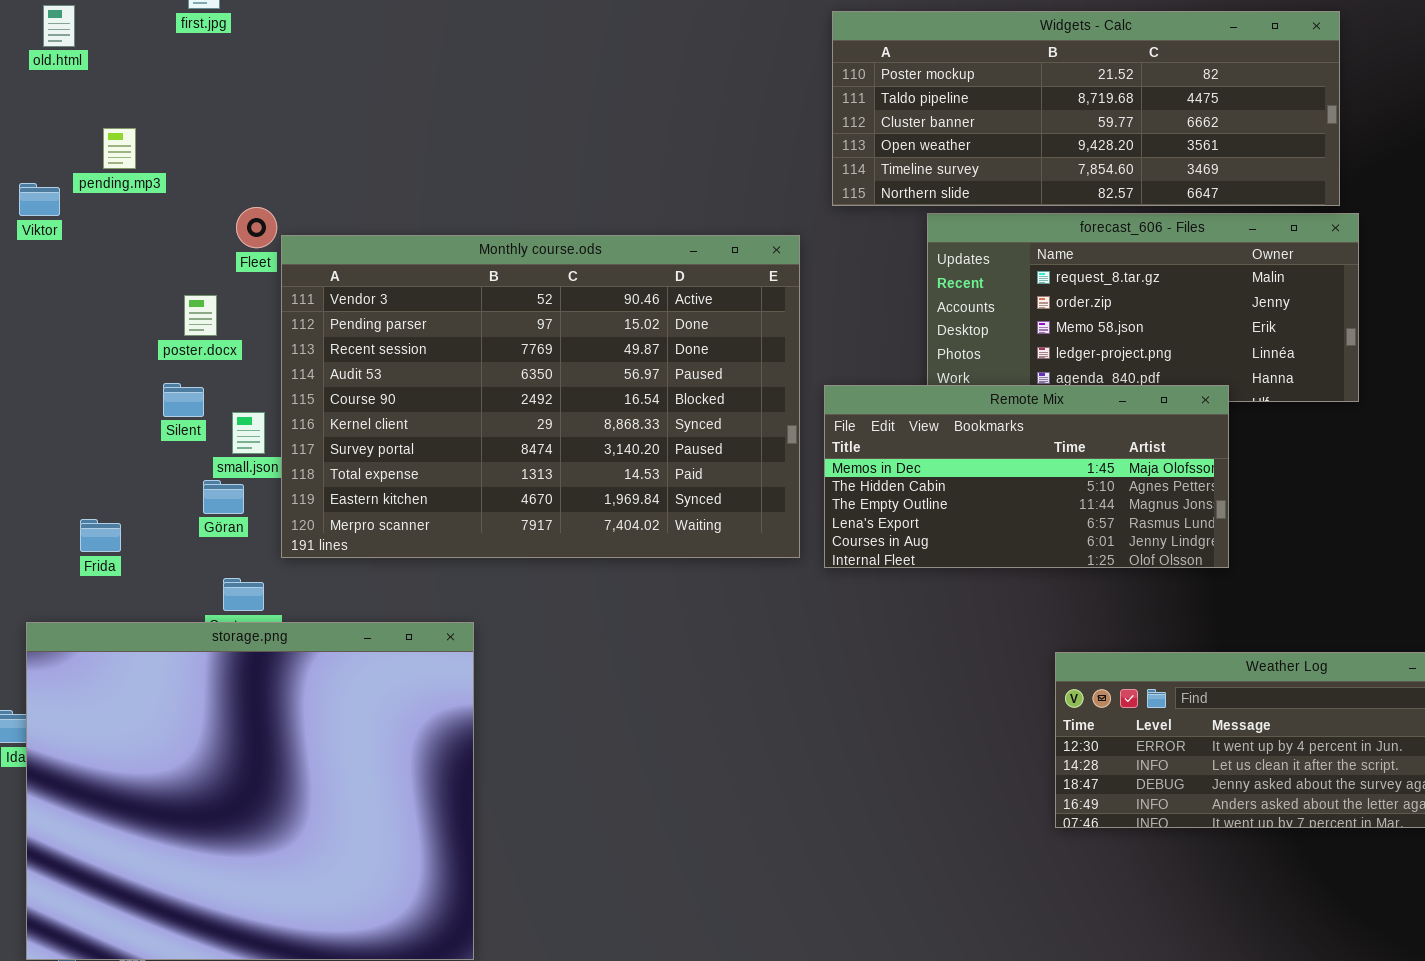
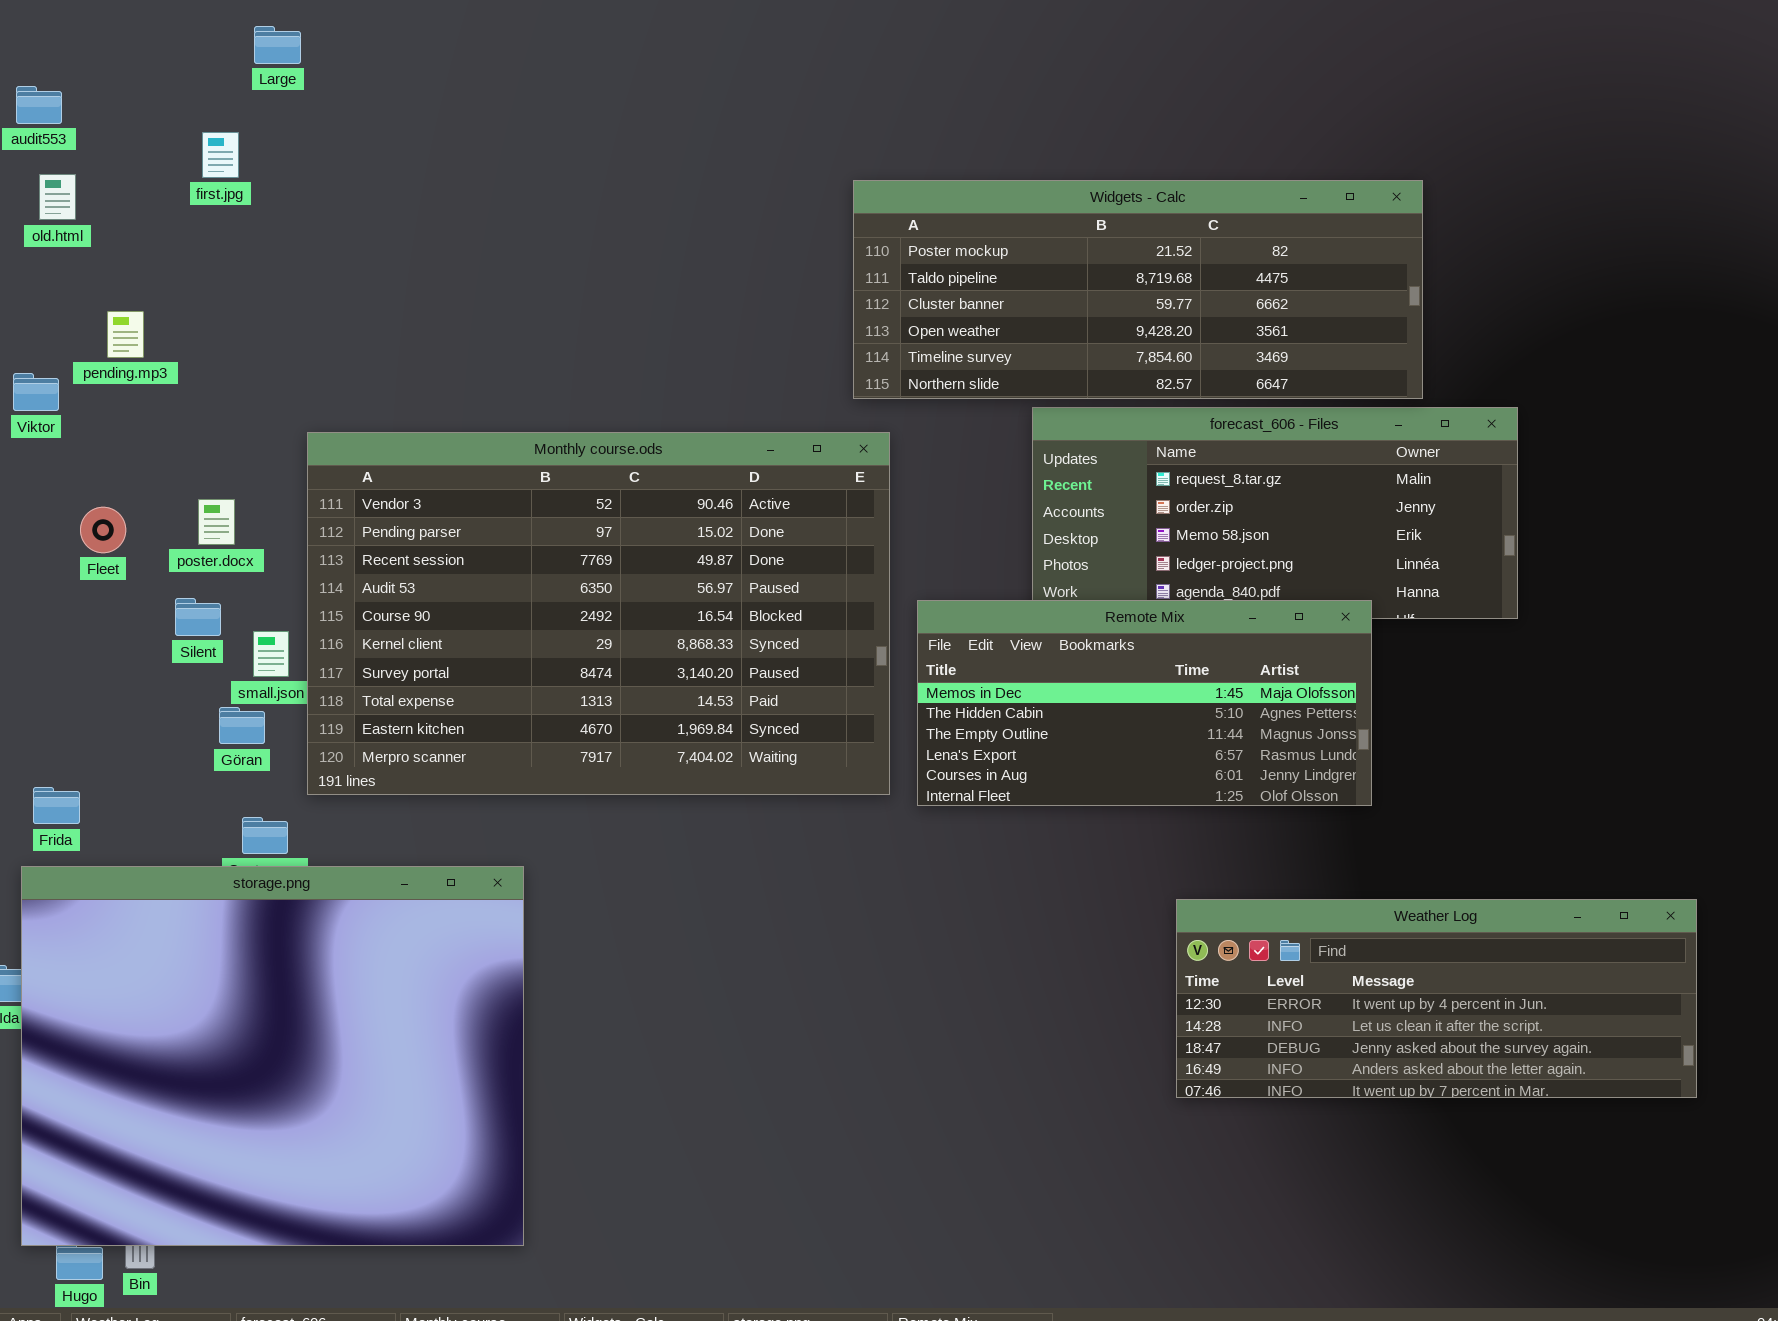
Widgets - Calc: [832,11,1340,206] -> [853,180,1423,399], moved
Fleet: [236,207,277,248] -> [80,507,126,553], moved
Frida: [80,519,121,552] -> [33,787,80,824], moved

